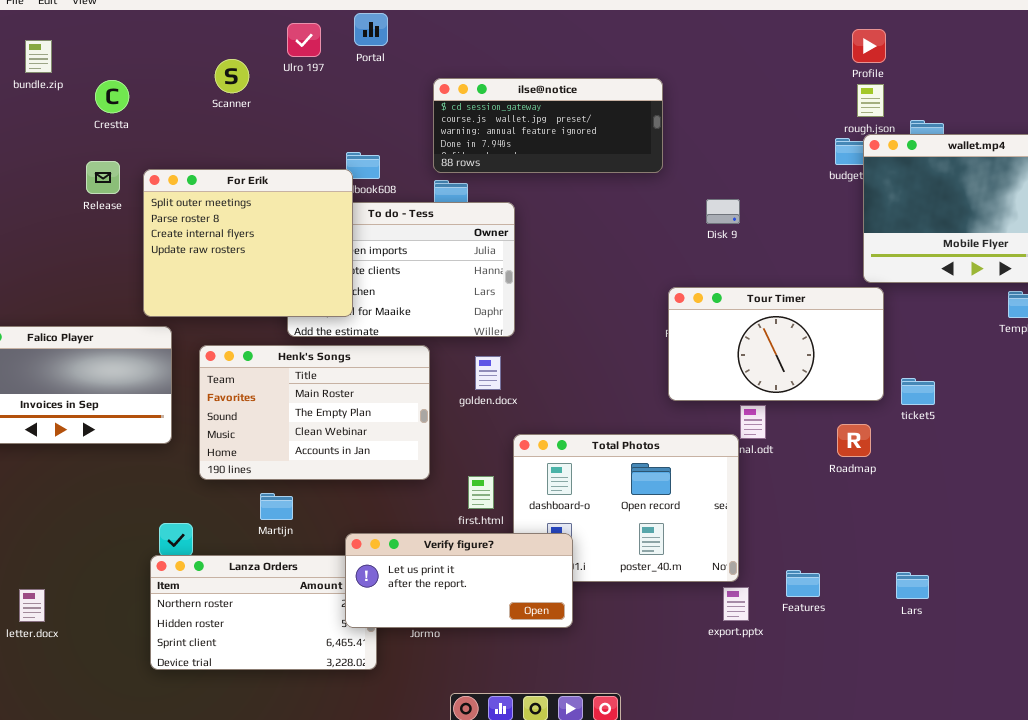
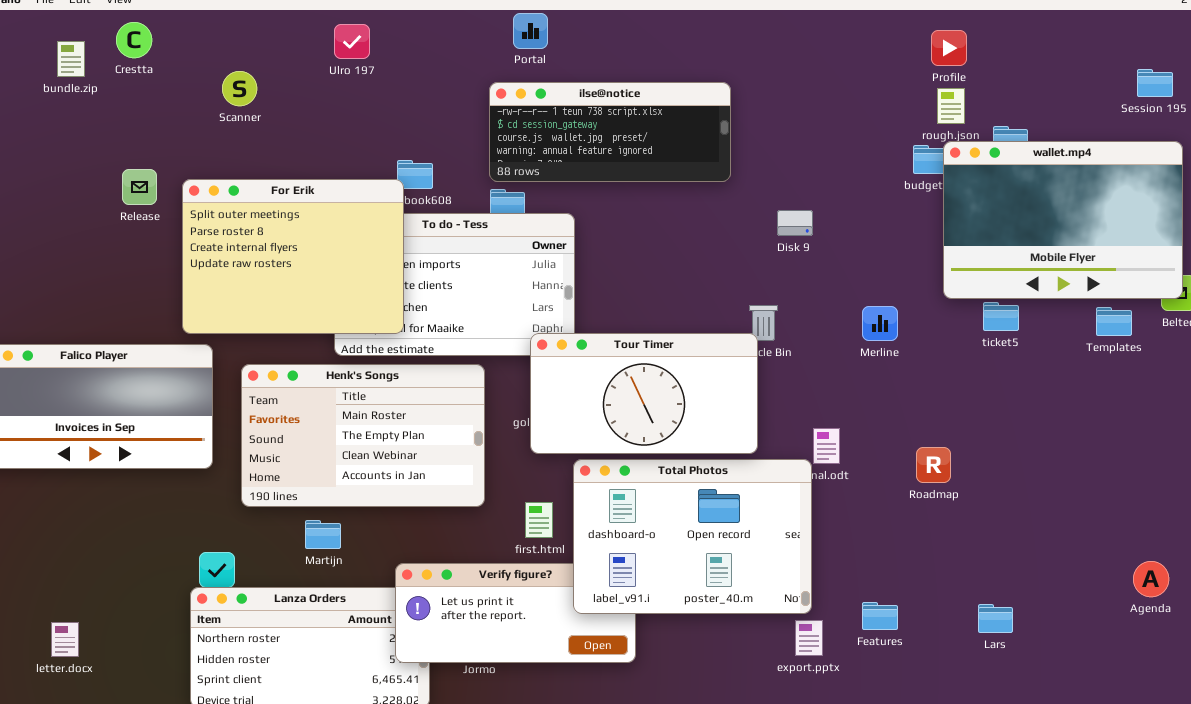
Portal: [354,13,388,46] -> [513,13,548,49], moved
Scanner: [215,59,249,93] -> [222,71,257,106], moved
ilse@notice: [433,78,663,173] -> [489,82,731,182], scrolled up 1 row
Crestta: [95,80,129,113] -> [116,22,152,58], moved
Tour Timer: [668,287,884,401] -> [530,333,758,454], moved
ticket5: [901,378,935,405] -> [983,302,1019,331], moved
Total Photos: [513,434,739,582] -> [573,459,812,614], raised

